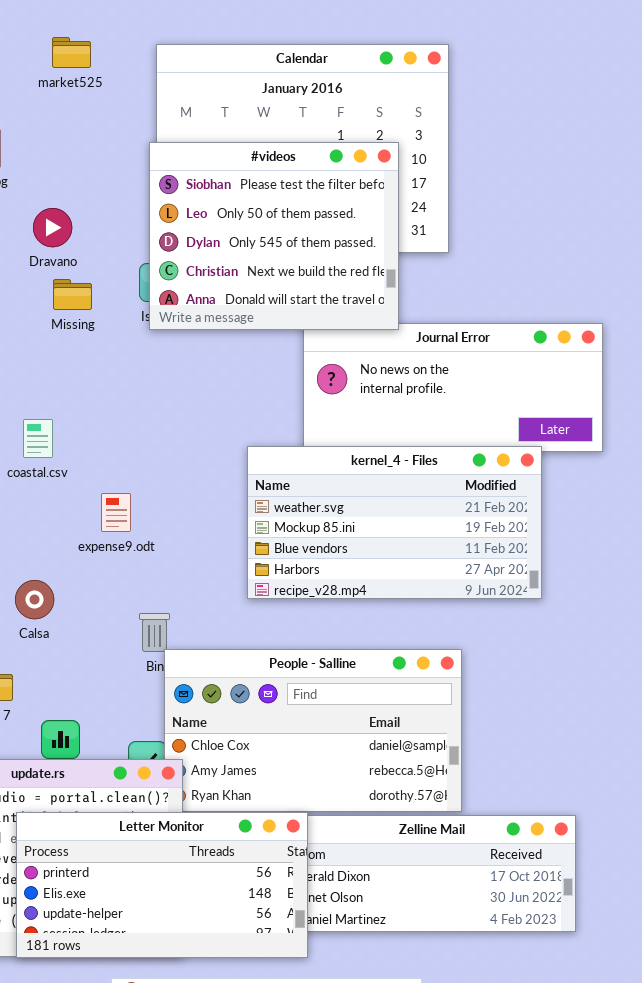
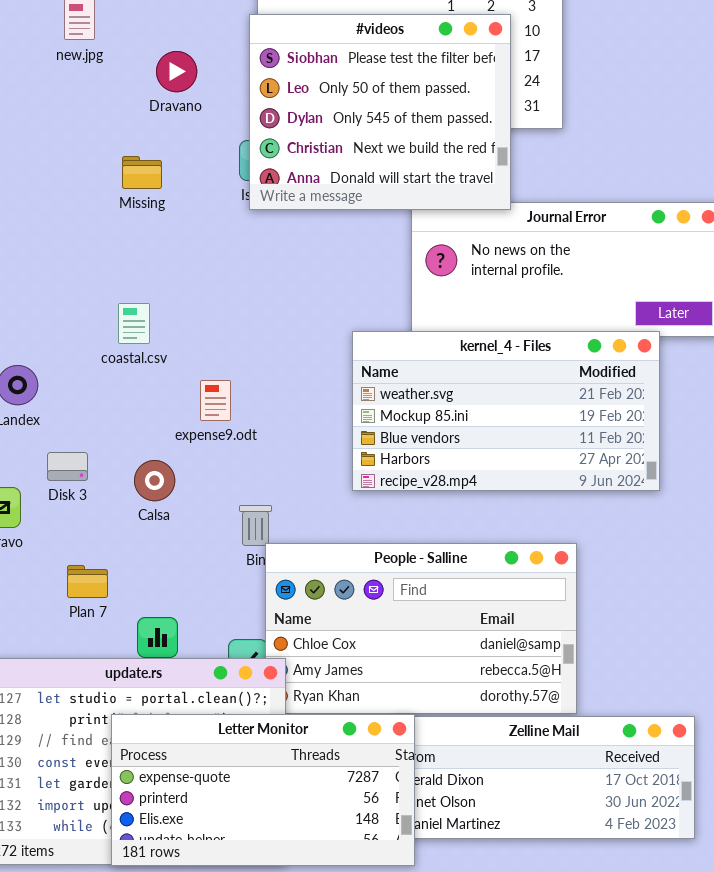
Dravano: [33,208,72,247] -> [156,51,197,92], moved
Missing: [53,279,92,310] -> [122,156,162,189], moved
Calsa: [15,580,54,619] -> [134,460,175,501], moved
Letter Monitor: [16,812,308,958] -> [111,714,415,866], scrolled up 1 row

